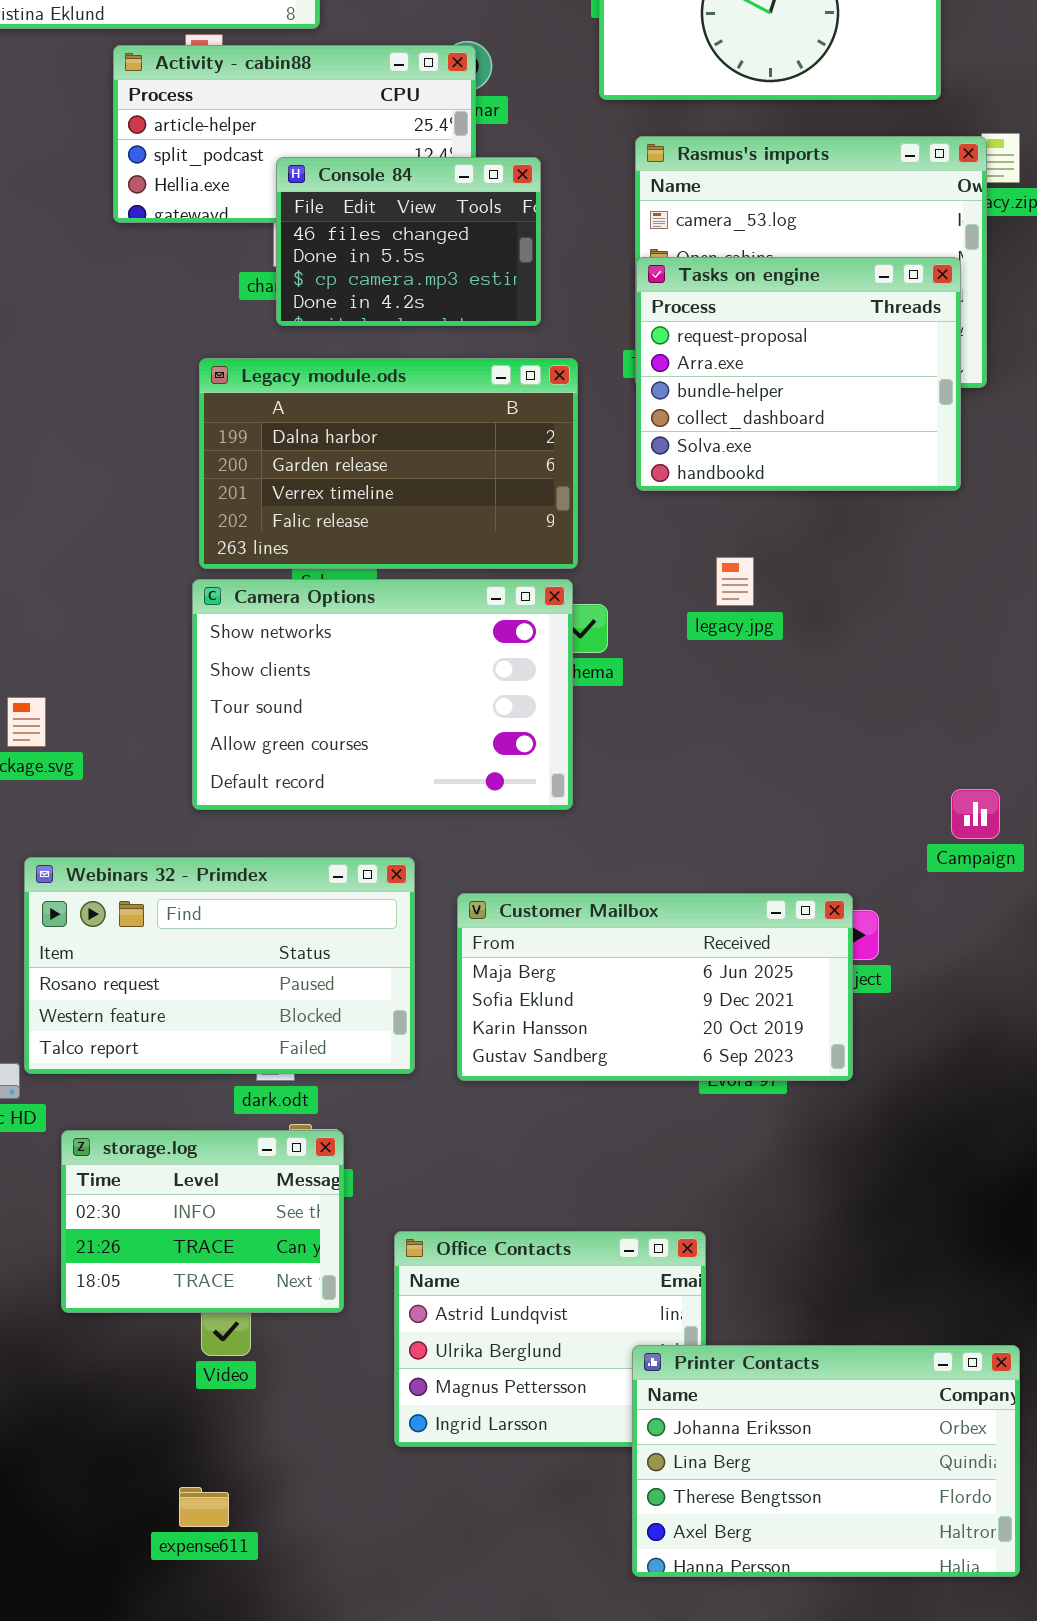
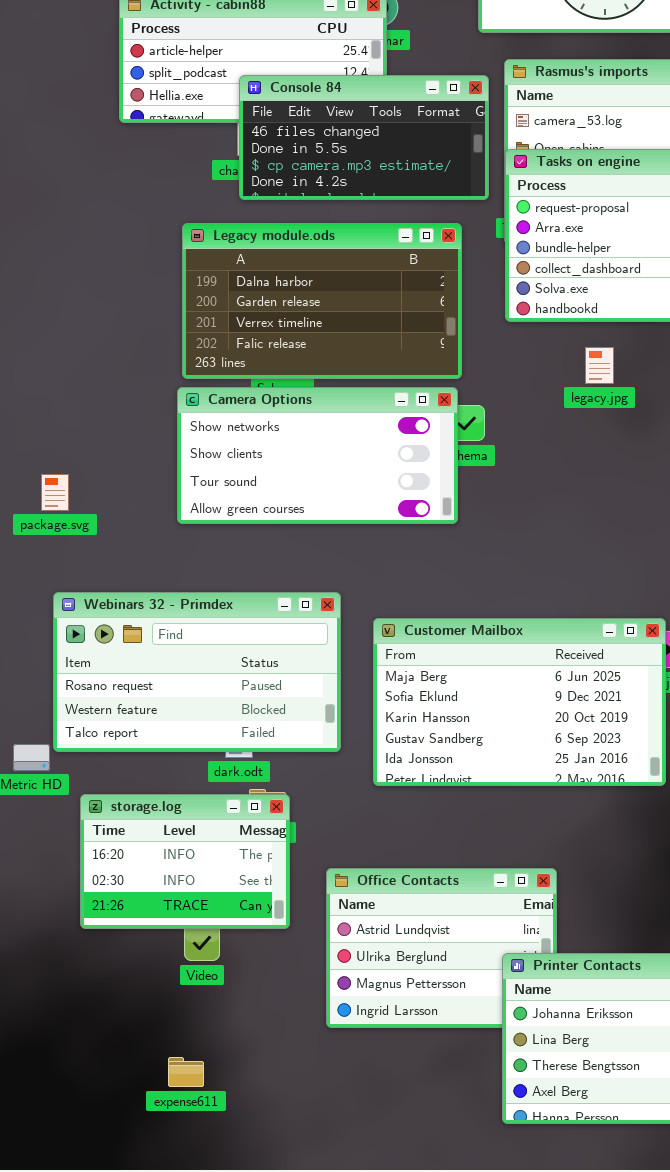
Console 84: [276,157,541,326] -> [239,75,489,200], resized
legacy.jpg: [716,557,754,606] -> [585,347,614,384], moved
Camera Options: [192,579,573,810] -> [177,387,458,524], resized
Customer Mailbox: [457,893,853,1081] -> [373,618,666,786], resized
storage.log: [61,1130,344,1313] -> [80,794,290,929], scrolled up 1 row

